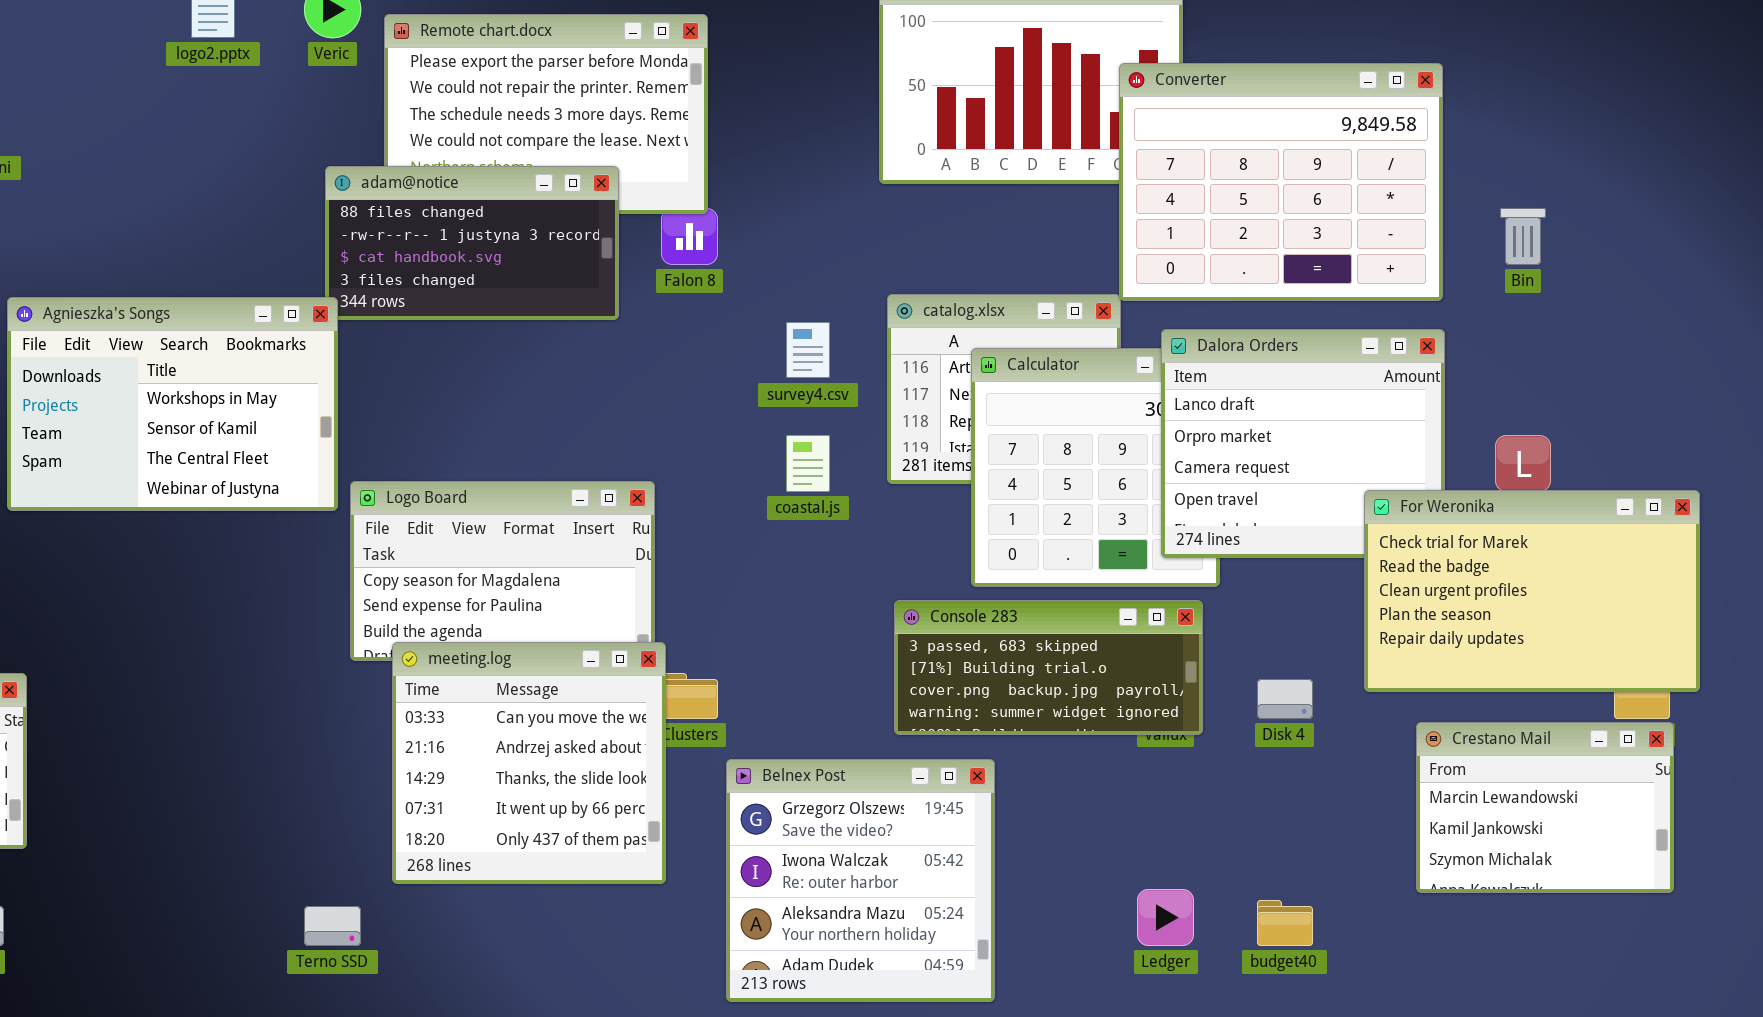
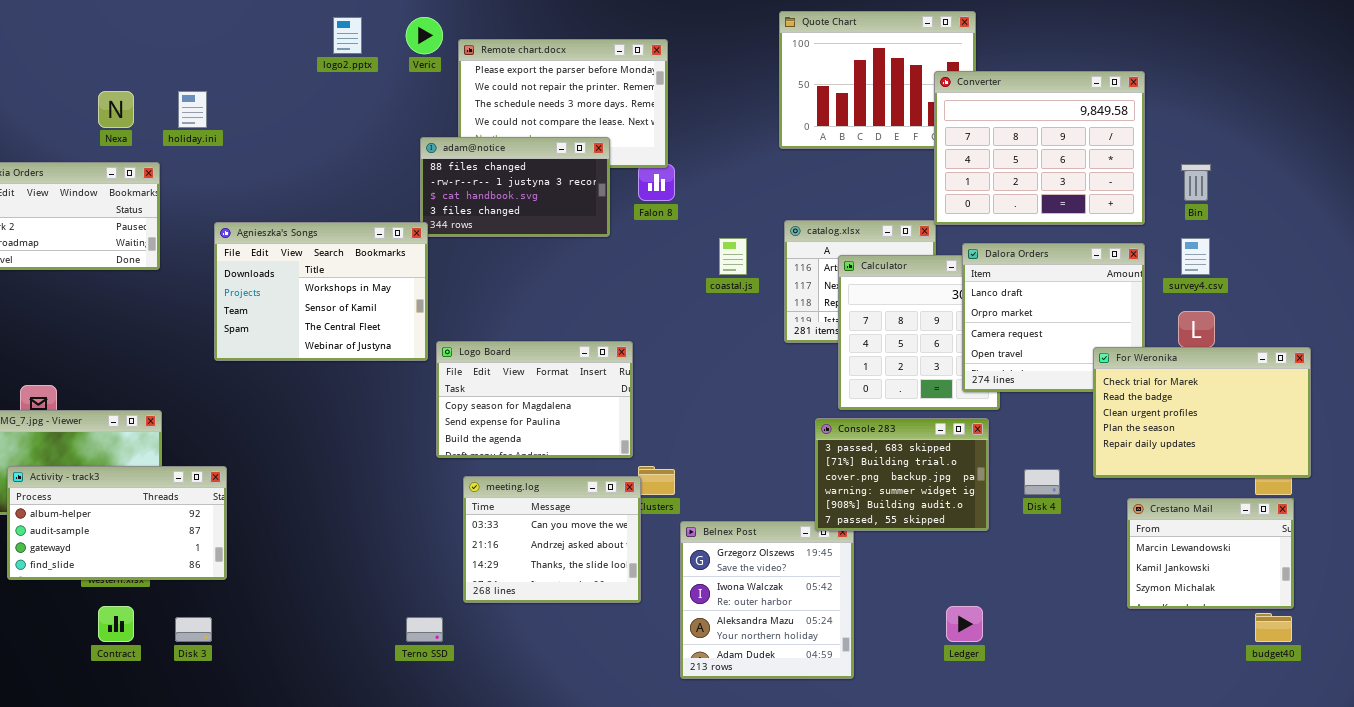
survey4.csv: [786,322,830,378] -> [1181,238,1210,275], moved
coastal.js: [786,435,830,492] -> [719,238,747,275], moved
Console 283: [894,600,1203,735] -> [815,418,989,531], resized
meeting.log: [392,642,666,884] -> [463,476,641,603], resized
budget40: [1257,900,1313,946] -> [1255,613,1292,642], moved

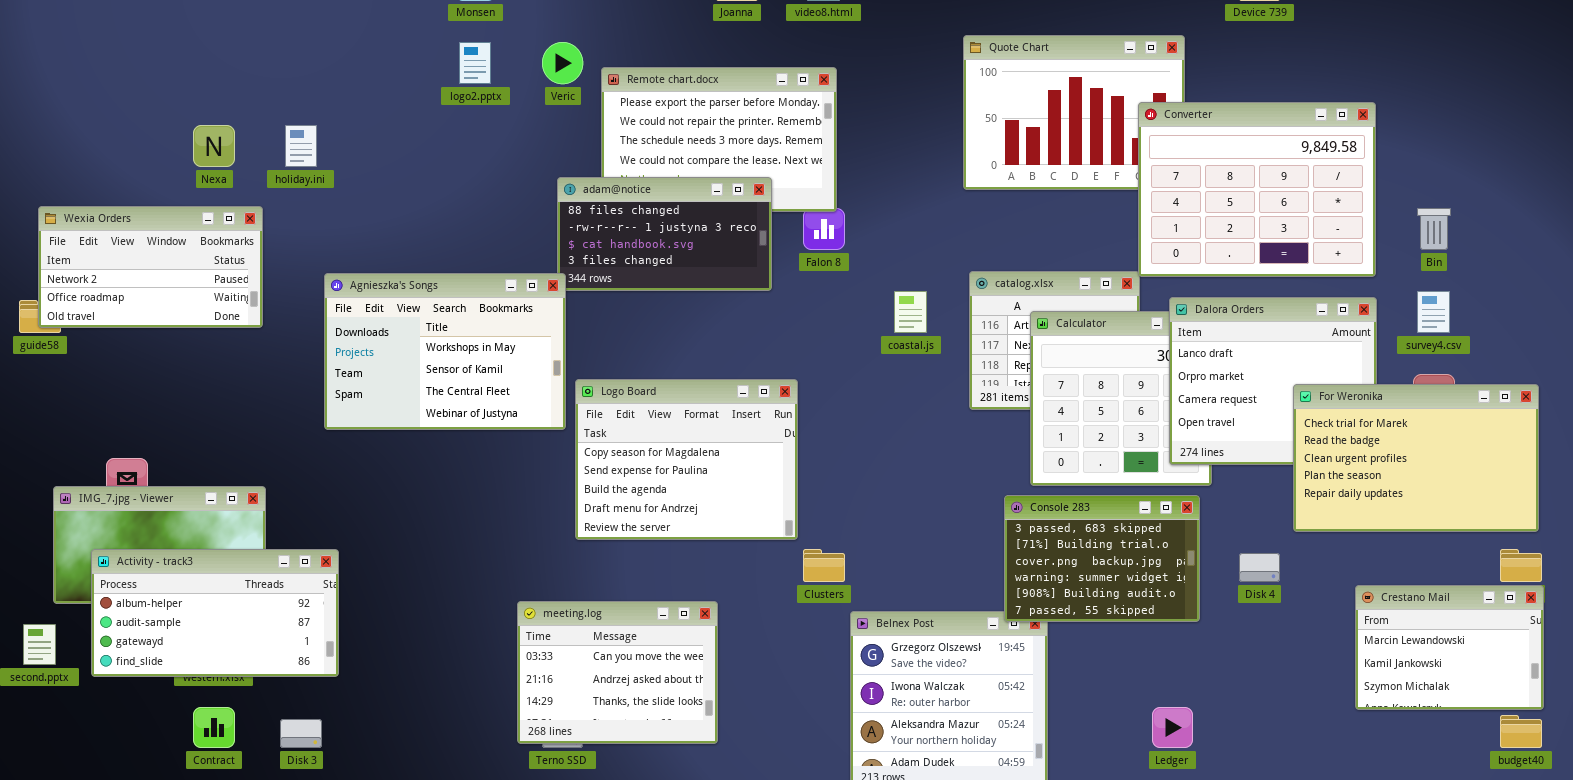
Logo Board: [436,341,633,458] -> [575,379,798,540], resized
For Weronika: [1093,347,1311,478] -> [1293,384,1539,532], moved
meeting.log: [463,476,641,603] -> [517,601,718,744], moved

